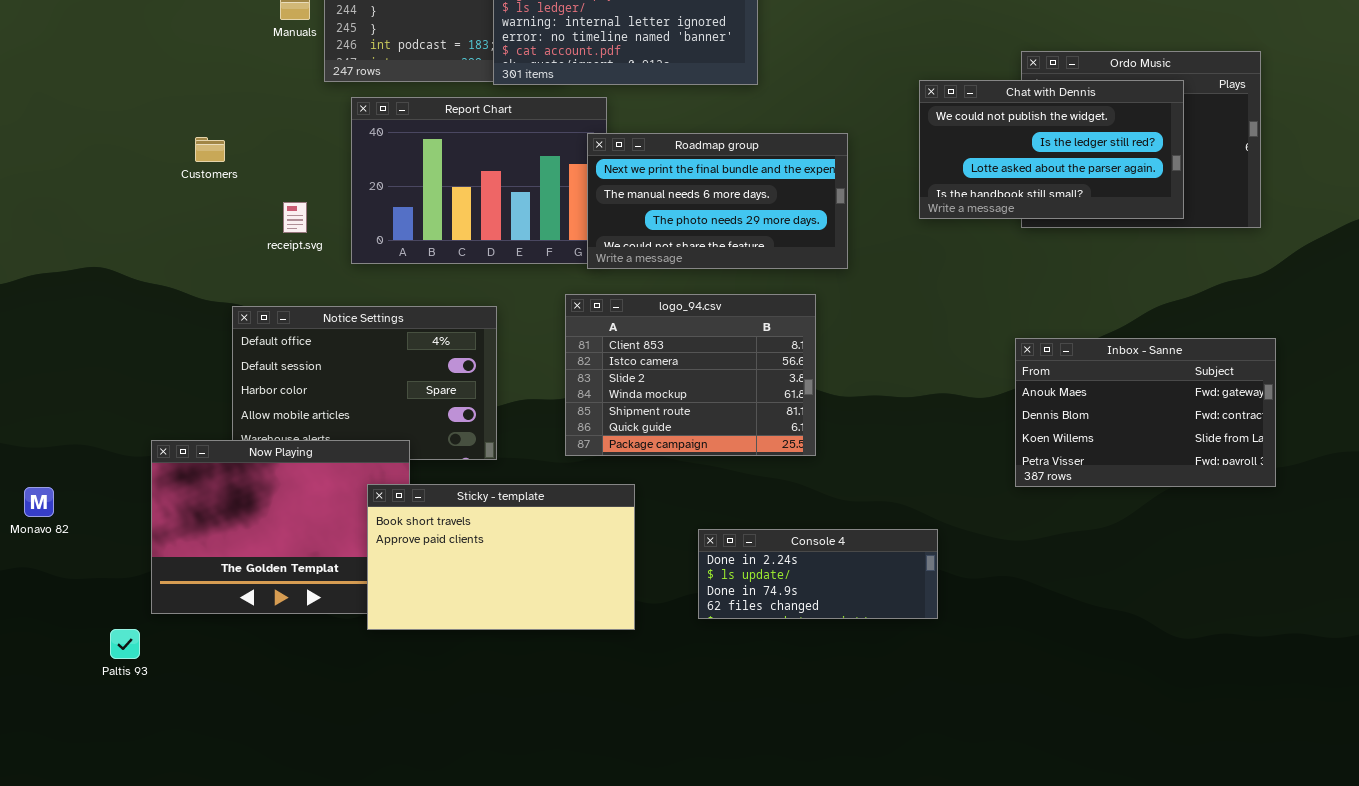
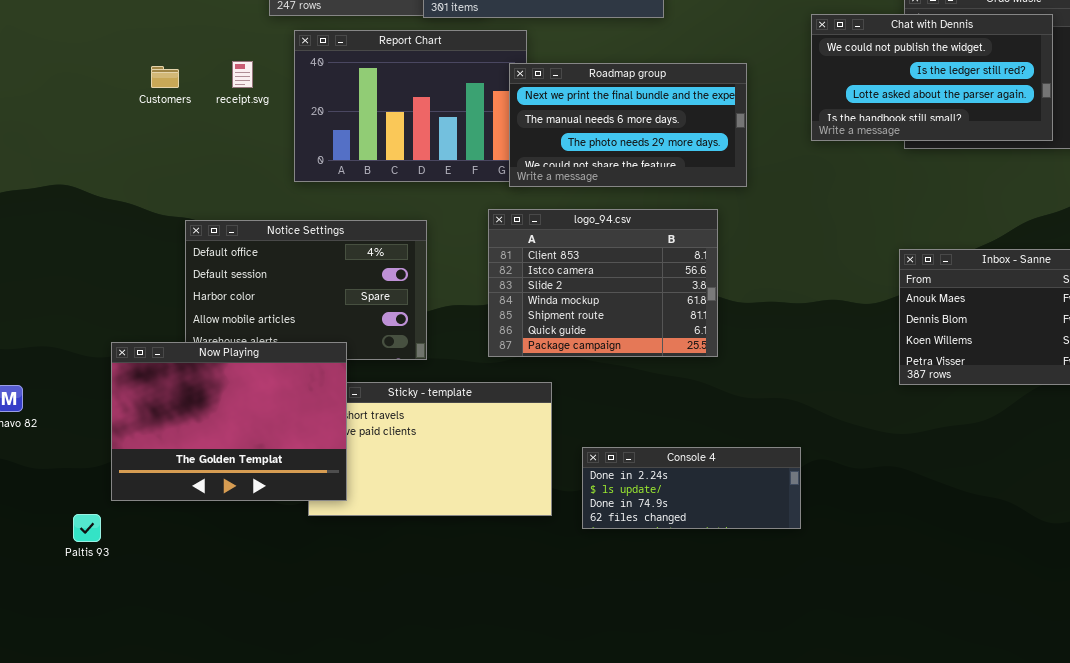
receipt.svg: [283,202,307,233] -> [232,61,253,88], moved
Now Playing: [151,440,410,614] -> [111,342,347,501], raised
Console 4: [698,529,938,619] -> [582,447,801,529], moved

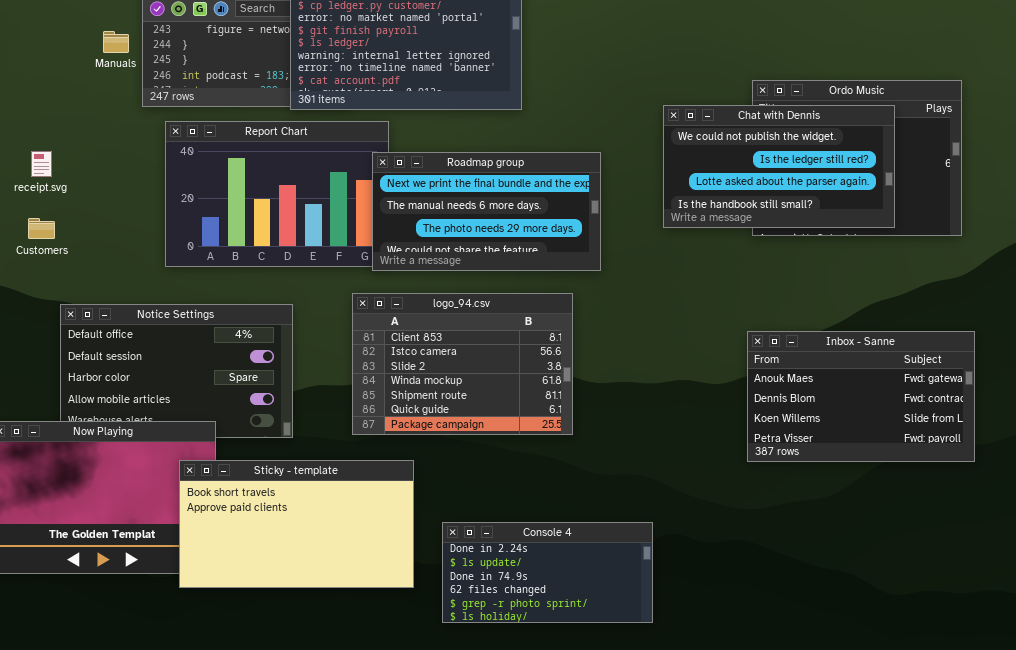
receipt.svg: [232,61,253,88] -> [31,151,52,177], moved
Customers: [151,66,179,88] -> [28,218,55,239], moved
Sticky - template: [308,382,552,516] -> [179,460,414,588], raised
Console 4: [582,447,801,529] -> [442,522,653,623], resized

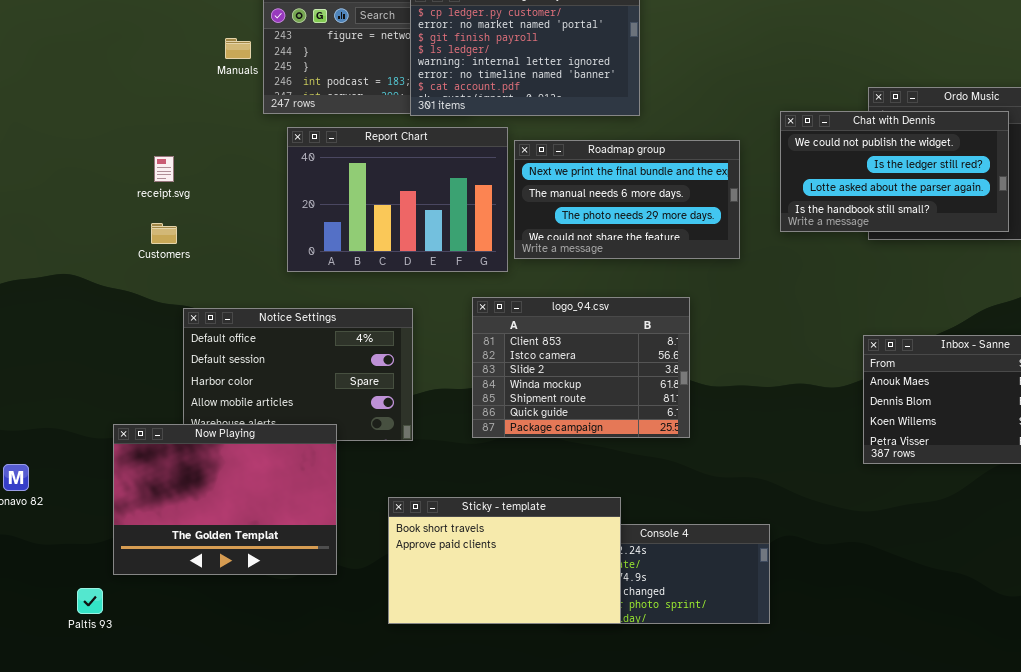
Roadmap group: [372,152,601,271] -> [514,140,740,259], moved
Sticky - template: [179,460,414,588] -> [388,497,621,624], moved

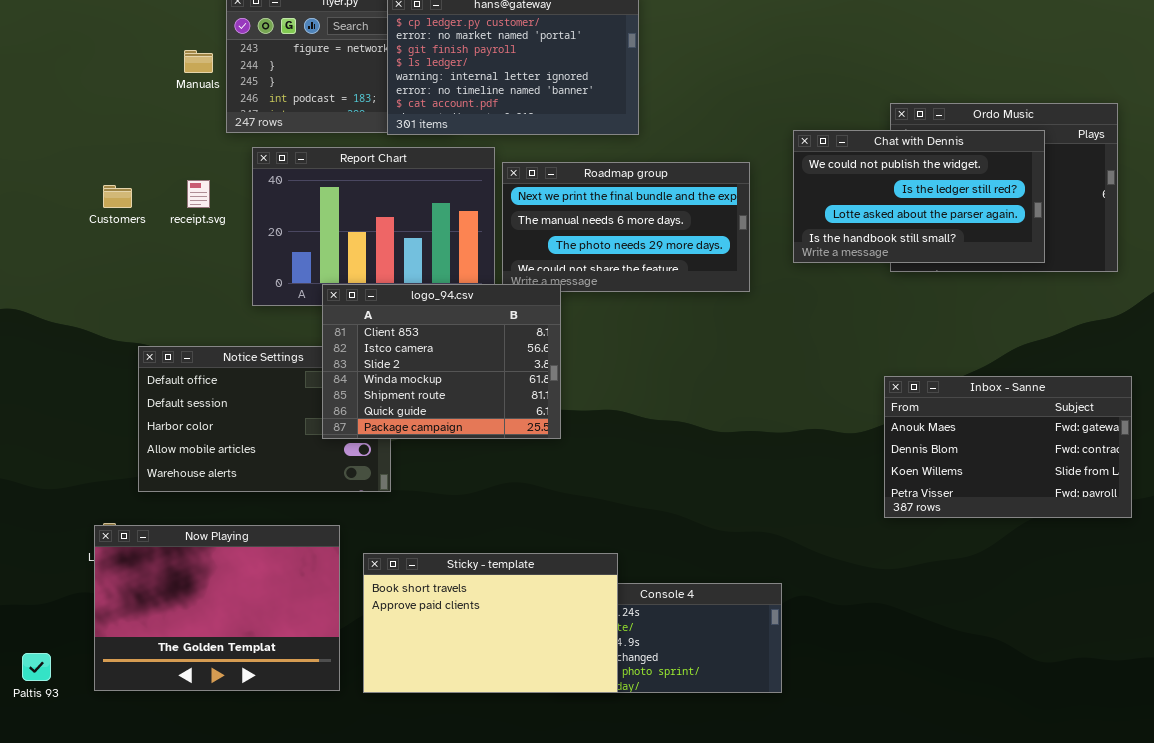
receipt.svg: [154,156,174,182] -> [187,180,210,208], moved
Customers: [151,223,177,244] -> [103,185,132,208], moved
logo_94.csv: [472,297,690,438] -> [322,284,561,439], moved
Now Playing: [113,424,337,575] -> [94,525,340,691], moved

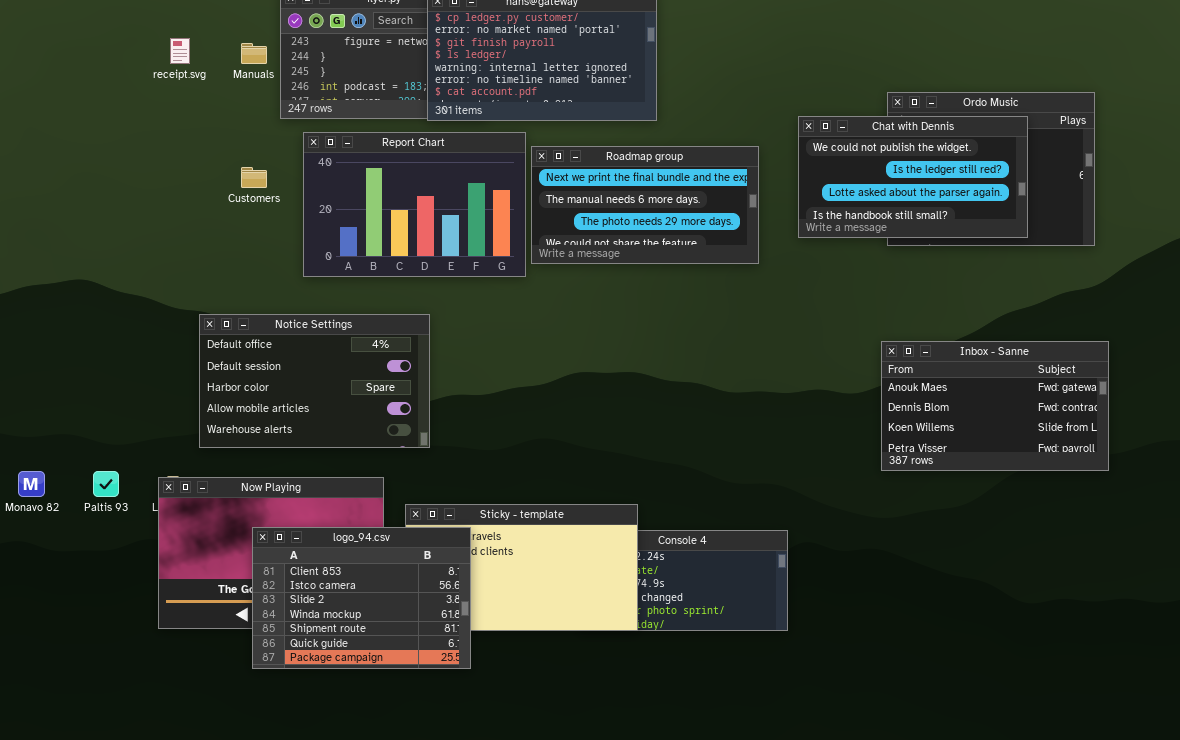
receipt.svg: [187,180,210,208] -> [170,38,190,64], moved
Customers: [103,185,132,208] -> [241,167,267,188], moved
logo_94.csv: [322,284,561,439] -> [252,527,471,669], moved
Paltis 93: [22,653,51,681] -> [93,471,119,497], moved

